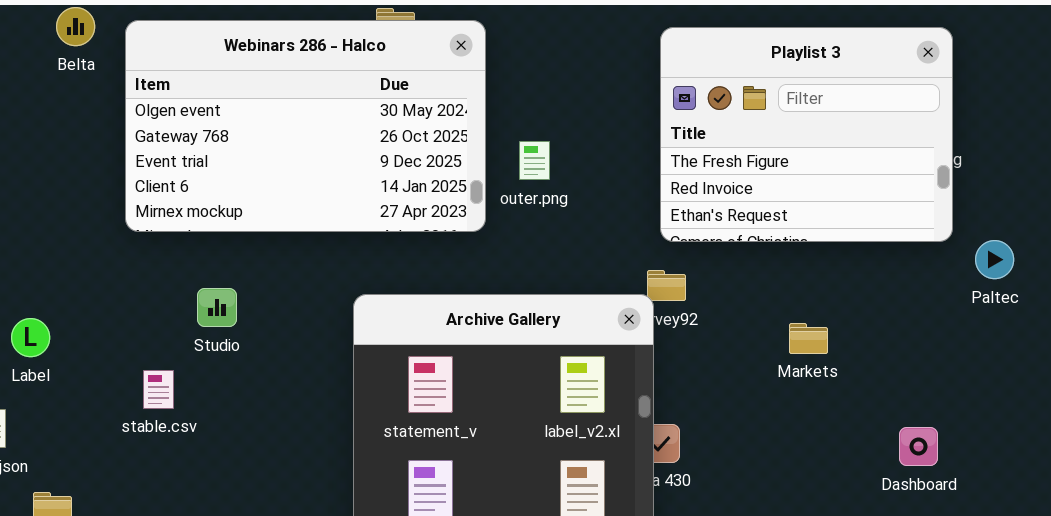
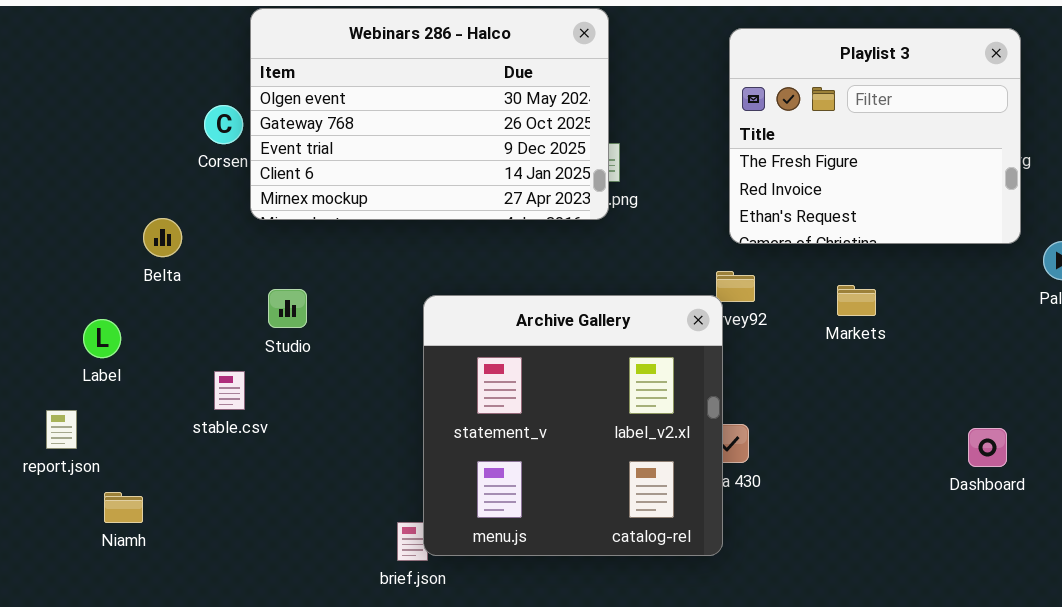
Belta: [56,7,95,46] -> [143,218,182,257], moved
Webinars 286 - Halco: [125,20,486,232] -> [250,8,609,220], moved
Markets: [789,323,828,354] -> [837,285,876,316], moved

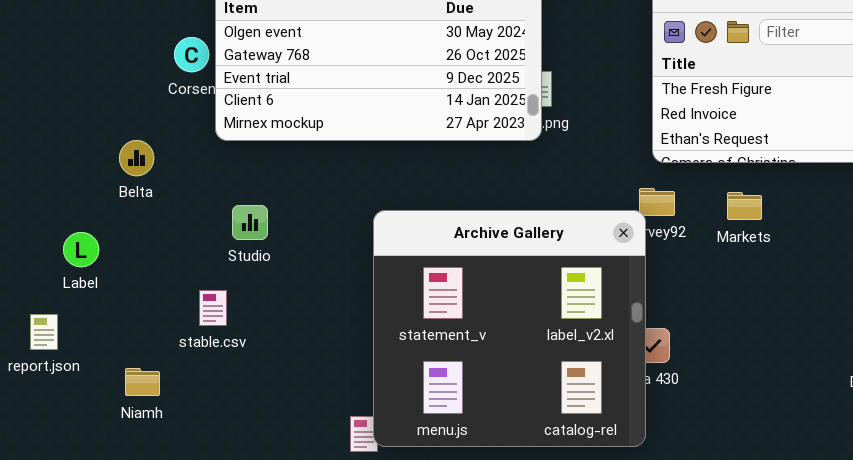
Markets: [837,285,876,316] -> [727,192,762,220], moved
stable.csv: [214,371,245,410] -> [199,290,227,326], moved
Niamh: [104,492,143,523] -> [125,368,160,396], moved

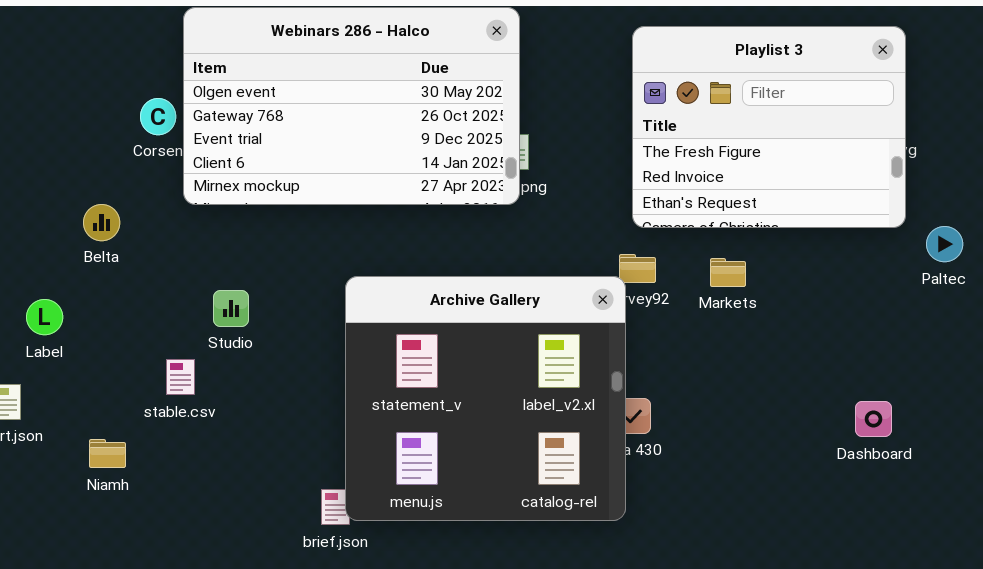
Studio: [232,205,268,240] -> [213,290,249,327], moved

